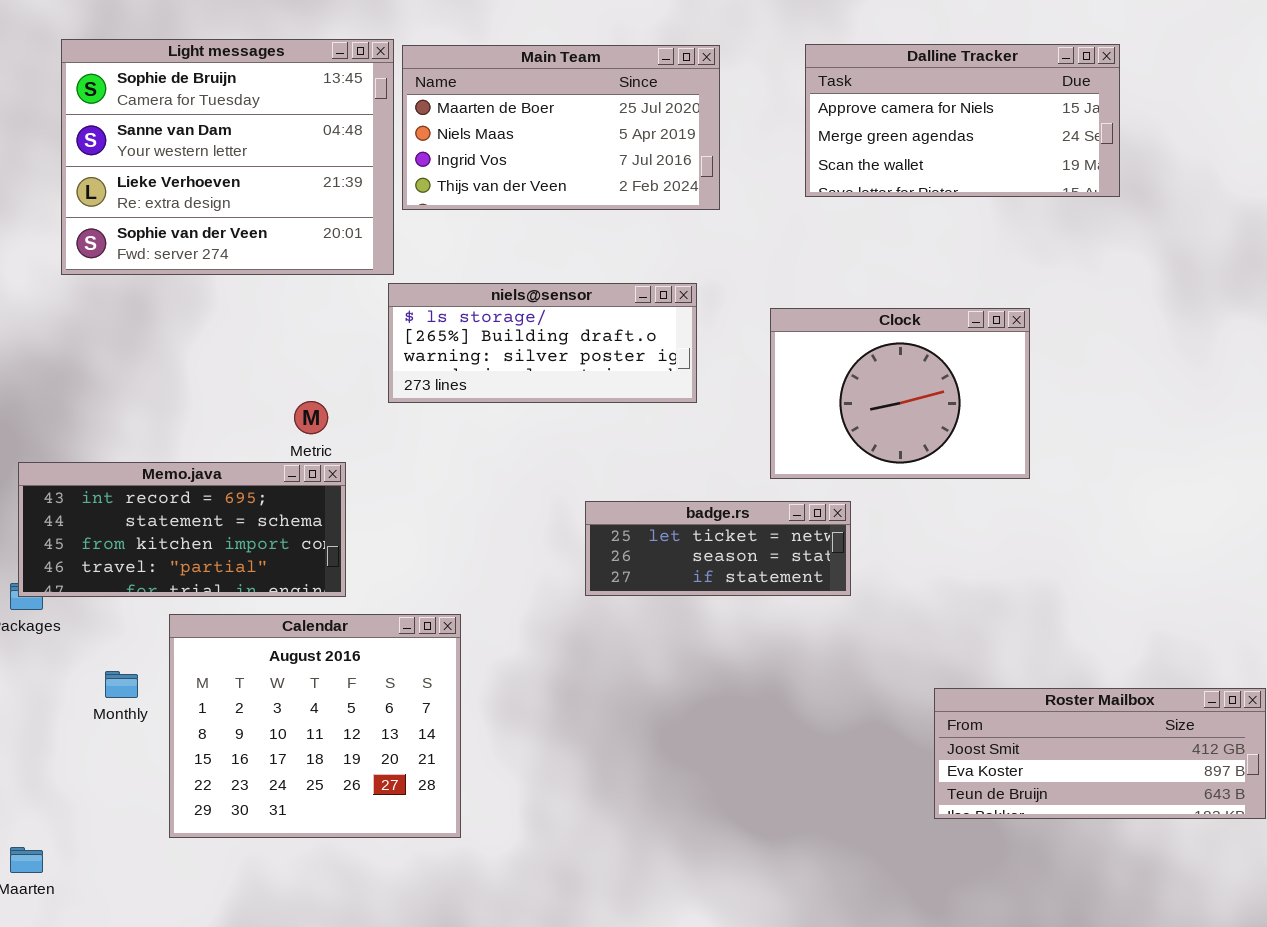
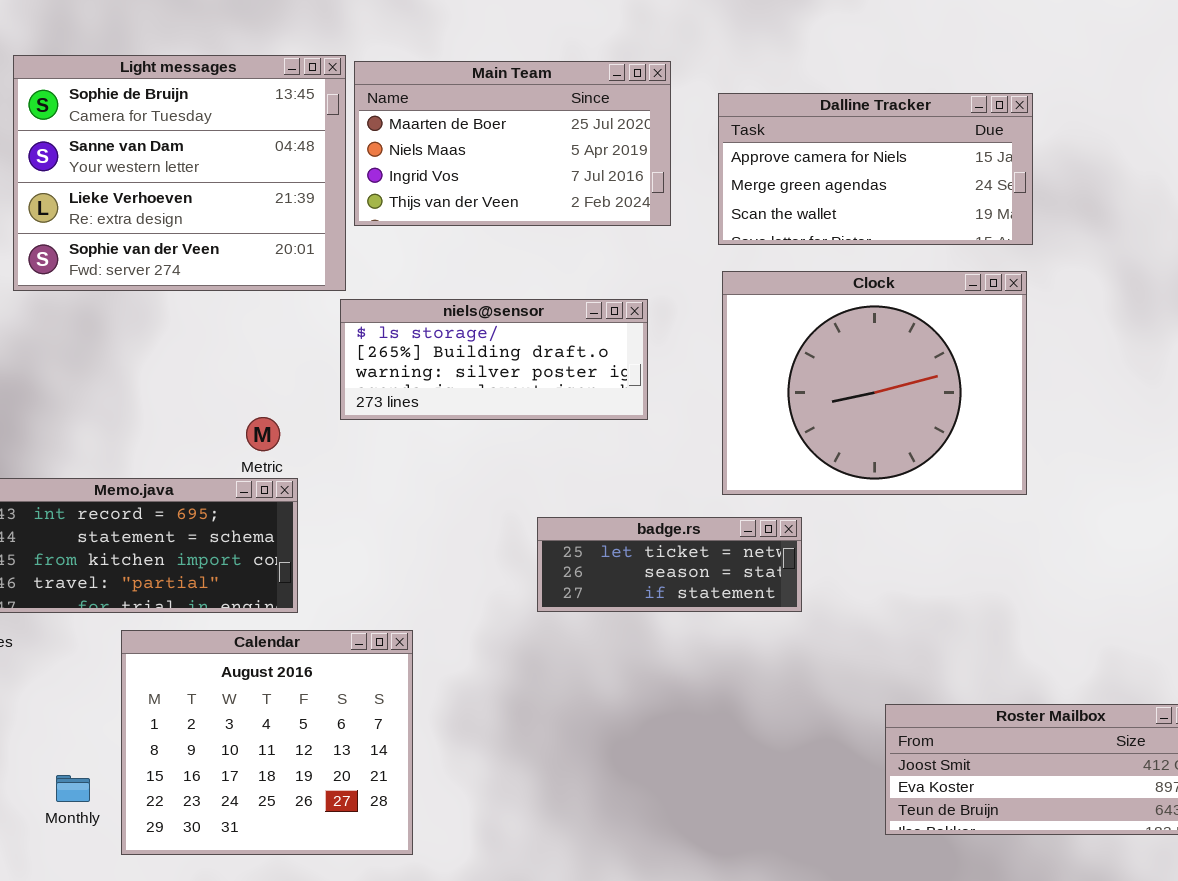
Dalline Tracker: [805,44,1120,197] -> [718,93,1033,245], moved
Clock: [770,308,1030,479] -> [722,271,1027,495], resized
Monthly: [105,671,138,698] -> [56,775,90,802], moved

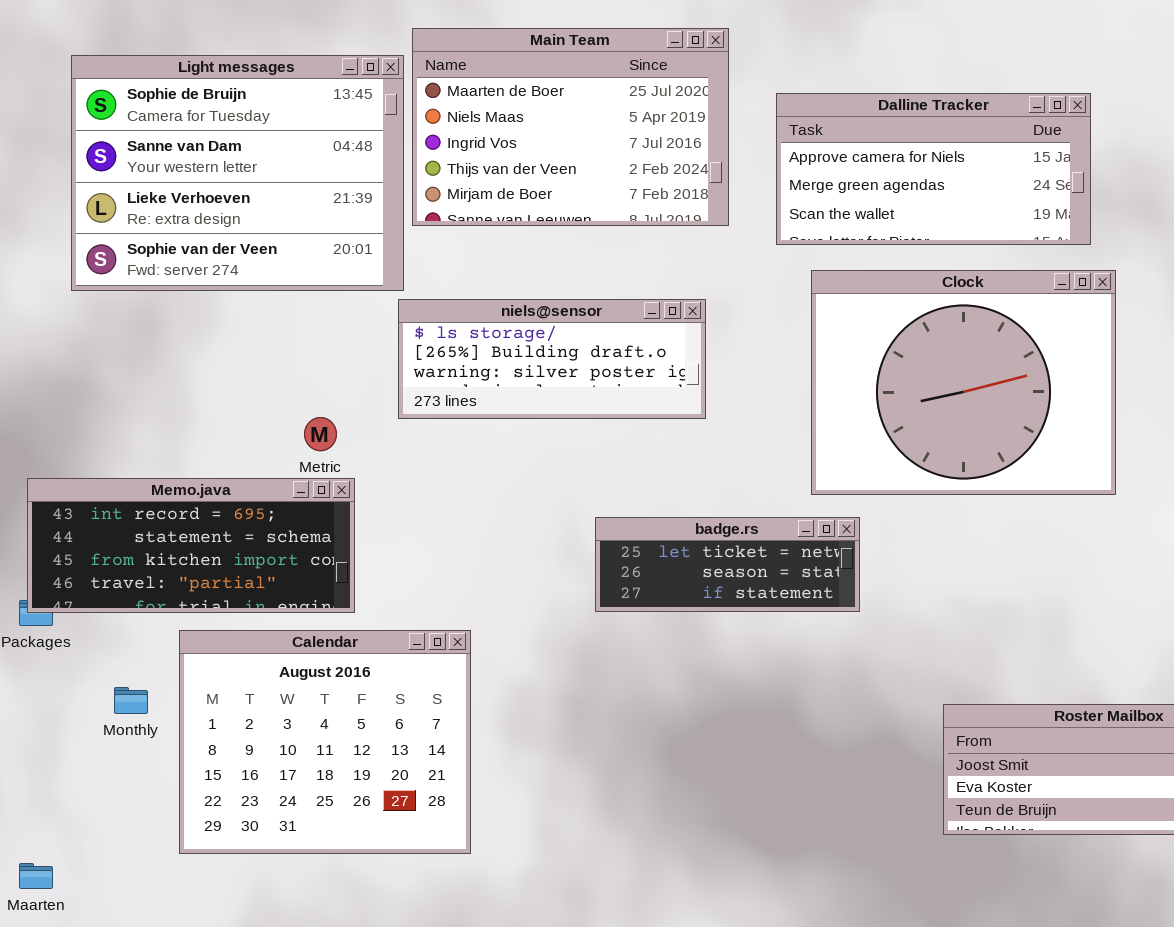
Main Team: [354,61,671,226] -> [412,28,729,226], resized
Clock: [722,271,1027,495] -> [811,270,1116,495], moved
Monthly: [56,775,90,802] -> [114,687,148,714], moved

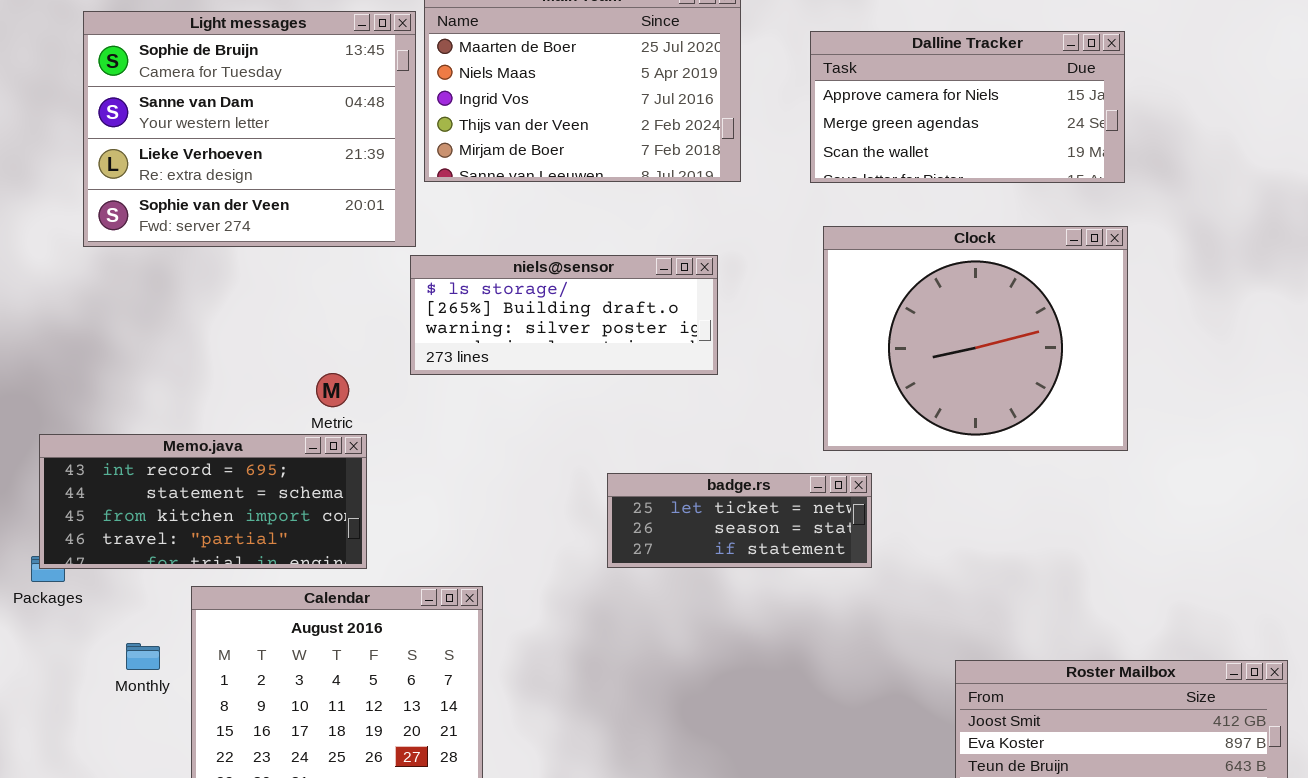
Dalline Tracker: [776,93,1091,245] -> [810,31,1125,183], moved

